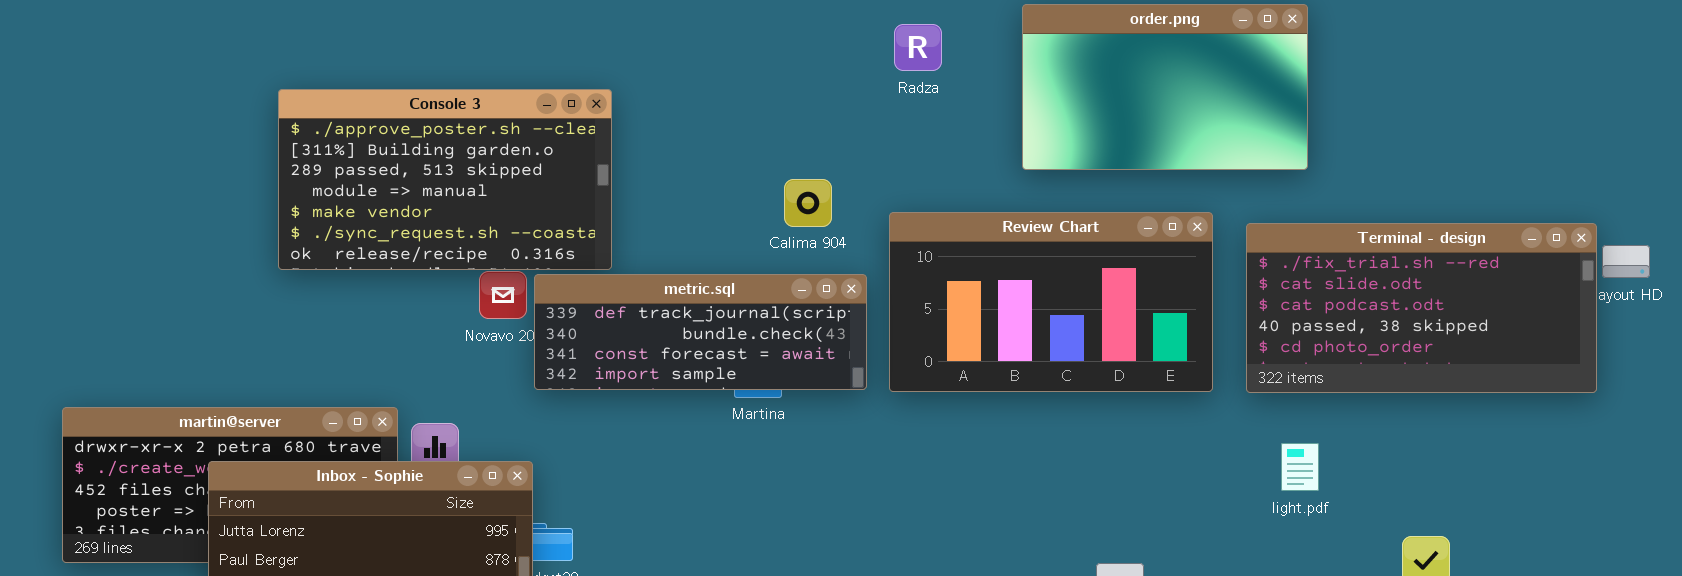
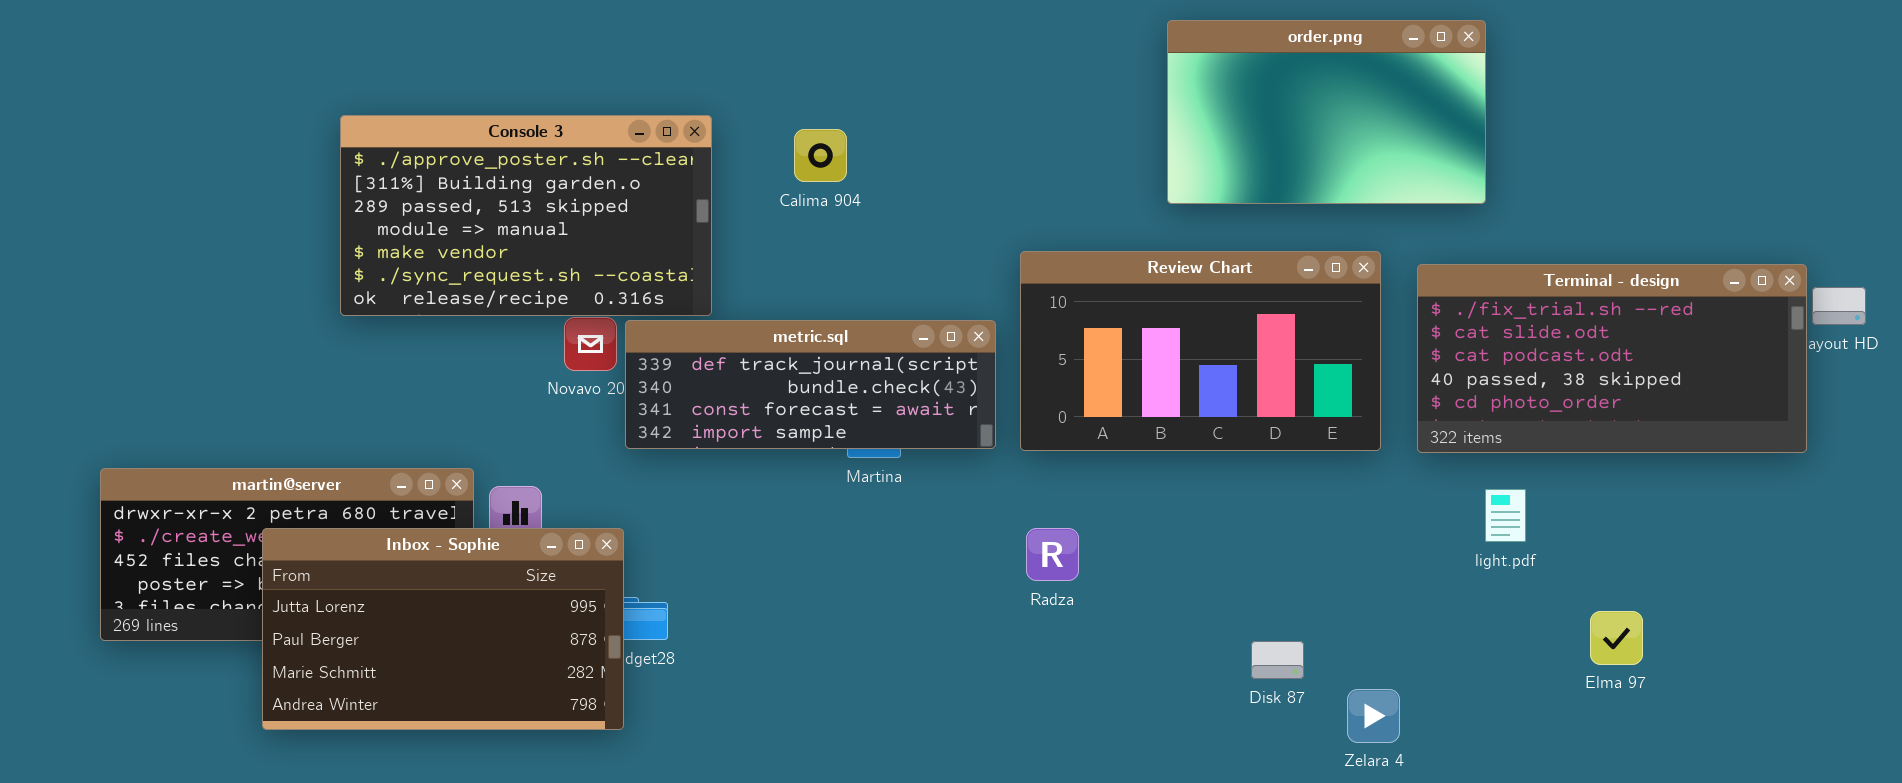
Radza: [894,24,942,71] -> [1026,528,1079,581], moved
Calima 904: [784,179,832,227] -> [794,129,847,182], moved
light.pdf: [1281,443,1319,491] -> [1485,489,1526,542], moved

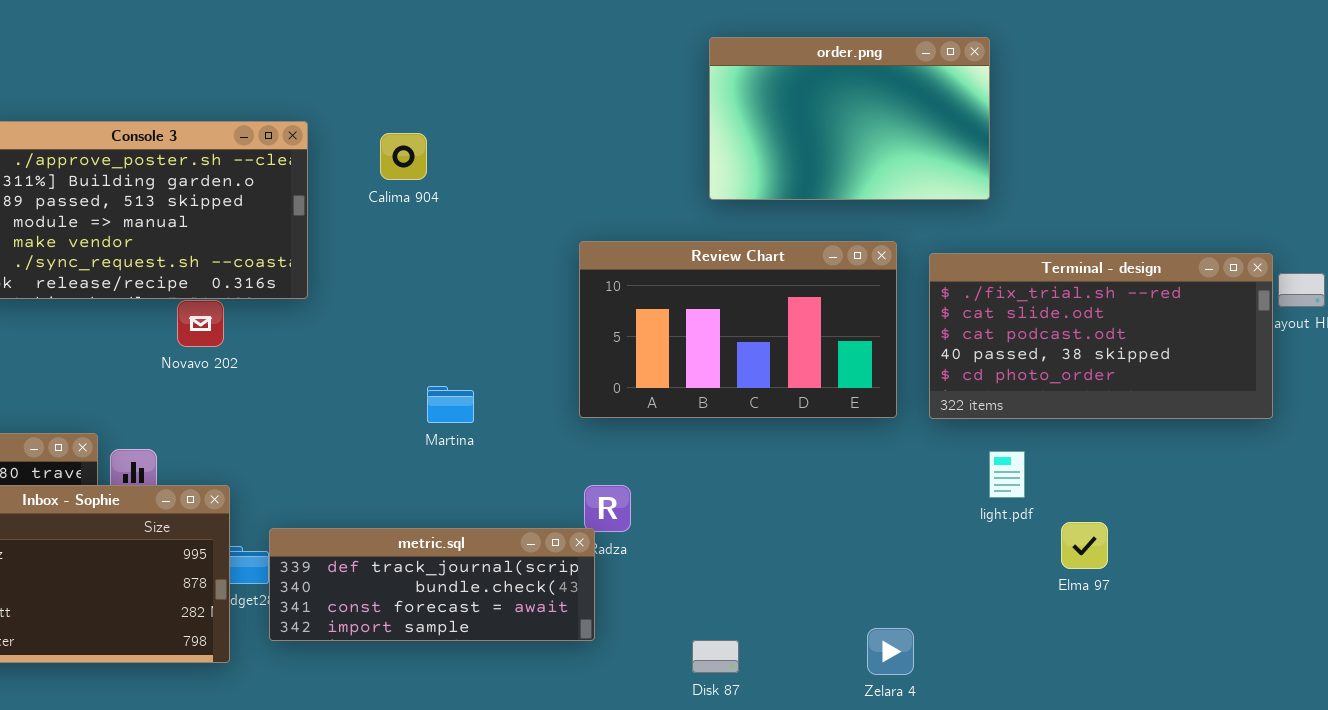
metric.sql: [625,320,996,449] -> [269,528,595,641], moved
Elma 97: [1590,611,1643,665] -> [1061,522,1108,569], moved
Disk 87: [1251,641,1304,679] -> [692,640,739,673], moved

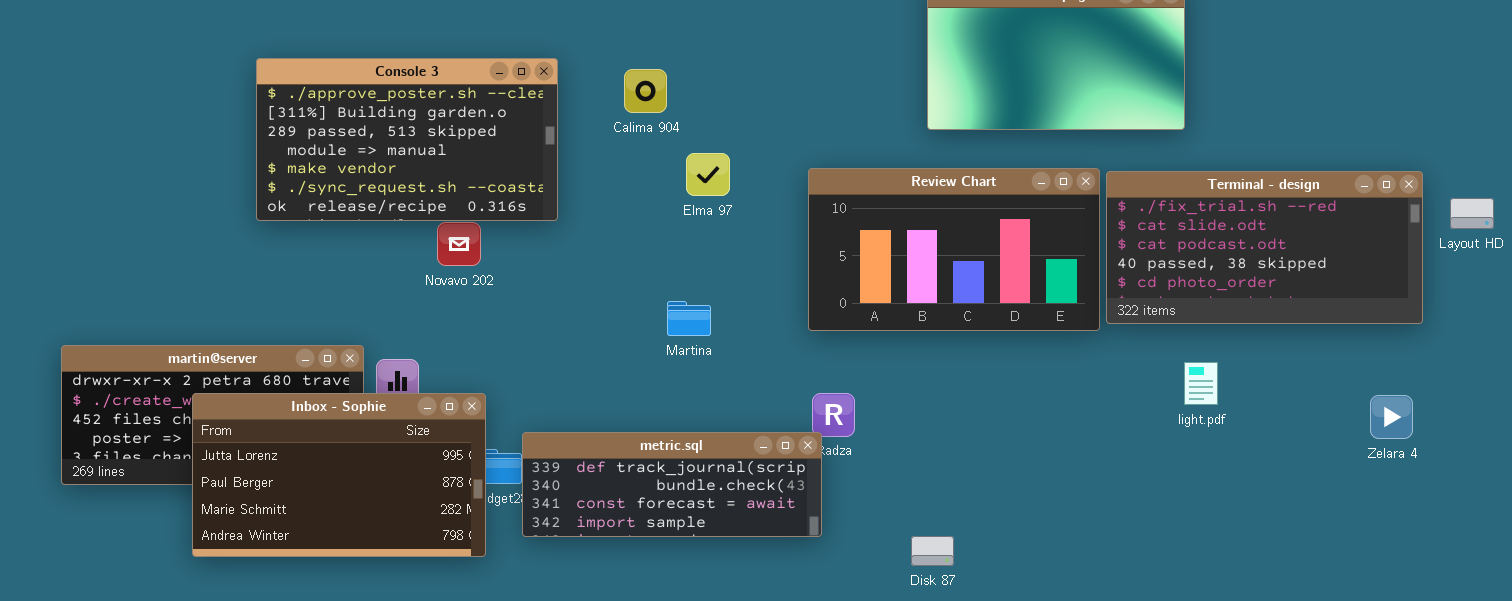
Terminal - design: [929,253,1273,419] -> [1106,171,1423,324], moved
Elma 97: [1061,522,1108,569] -> [686,153,730,196], moved
Zelara 4: [867,628,914,675] -> [1370,395,1413,439], moved

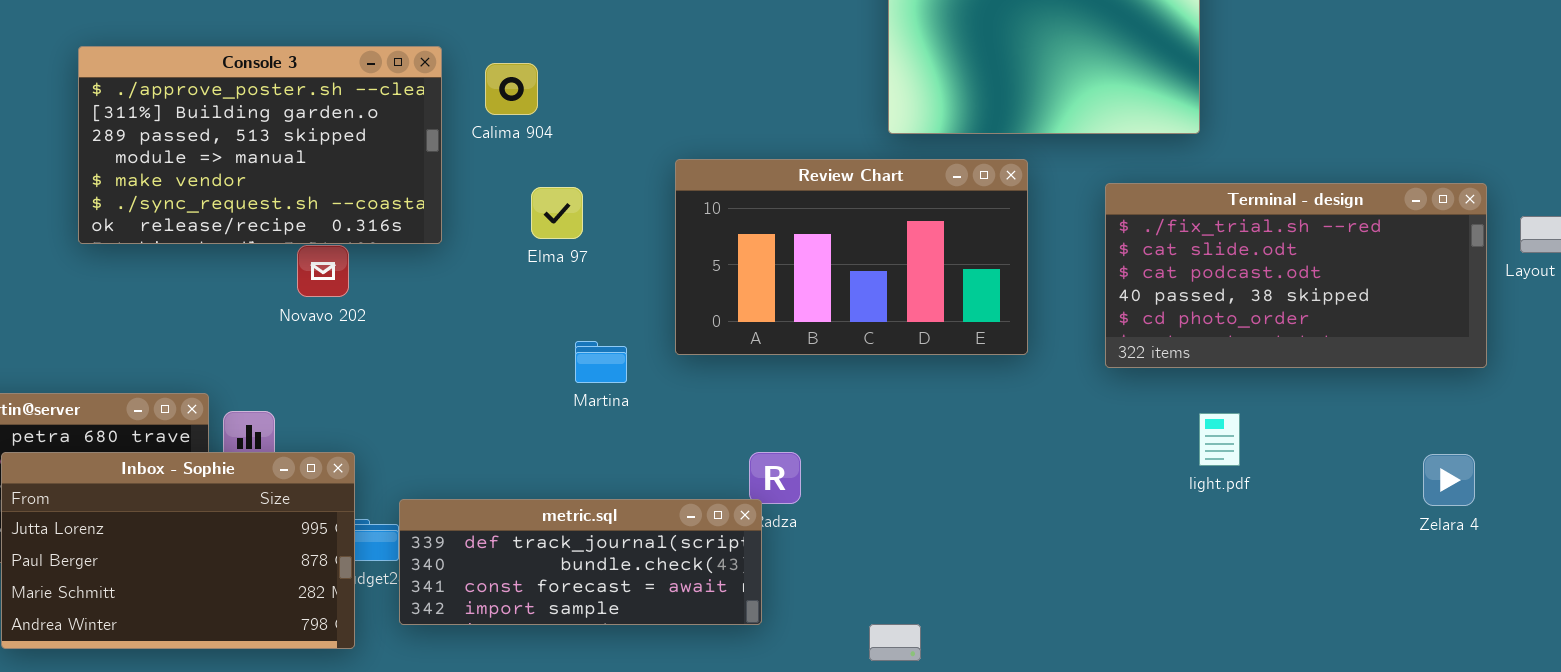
Calima 904: [624,69,667,113] -> [485,63,538,115], moved
Elma 97: [686,153,730,196] -> [531,187,583,239], moved
Review Chart: [808,168,1100,331] -> [675,159,1028,355], moved

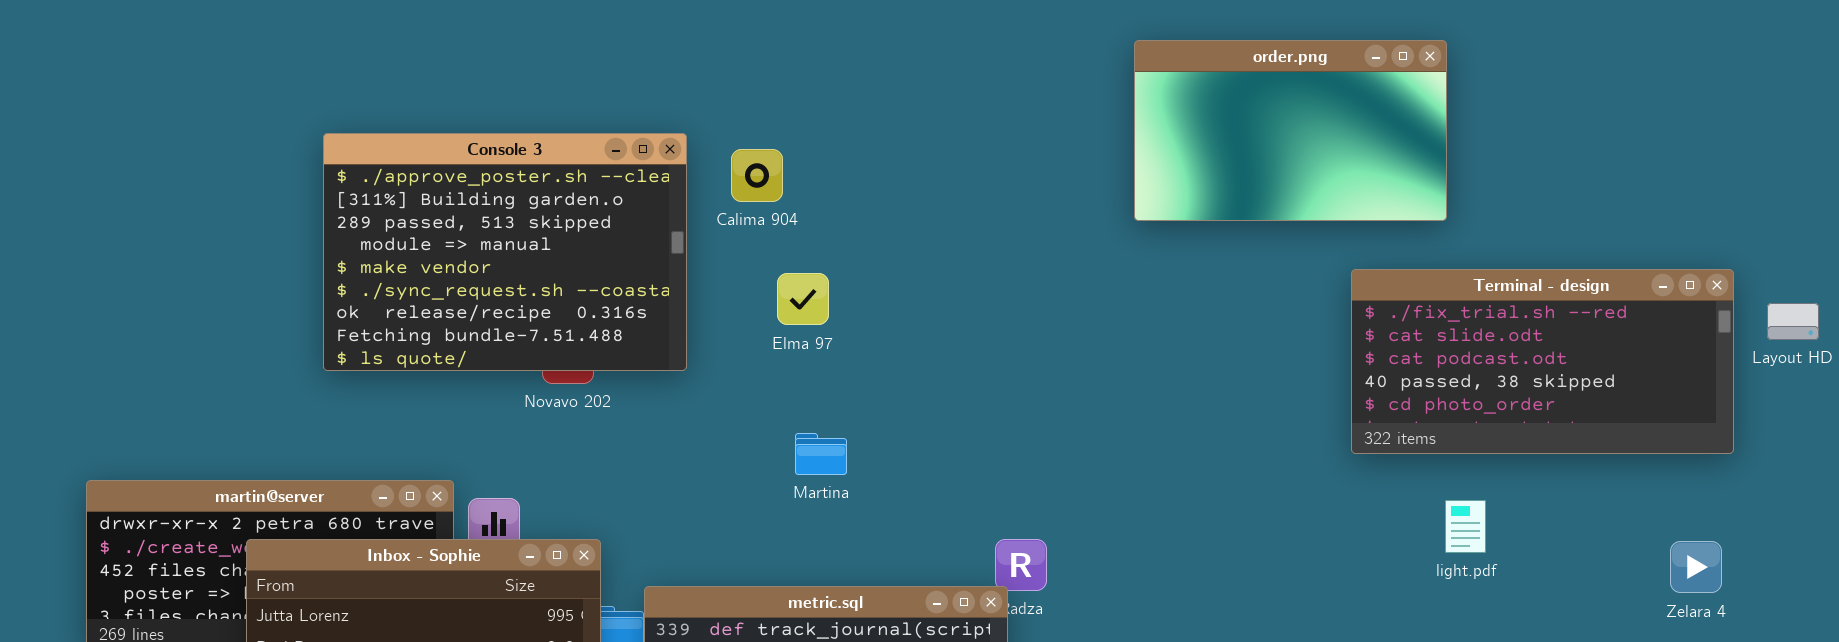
Console 3: [78,46,442,244] -> [323,133,687,371], resized
Review Chart: [675,159,1028,355] -> none, closed
Martina: [575,341,627,383] -> [795,433,847,475], moved

